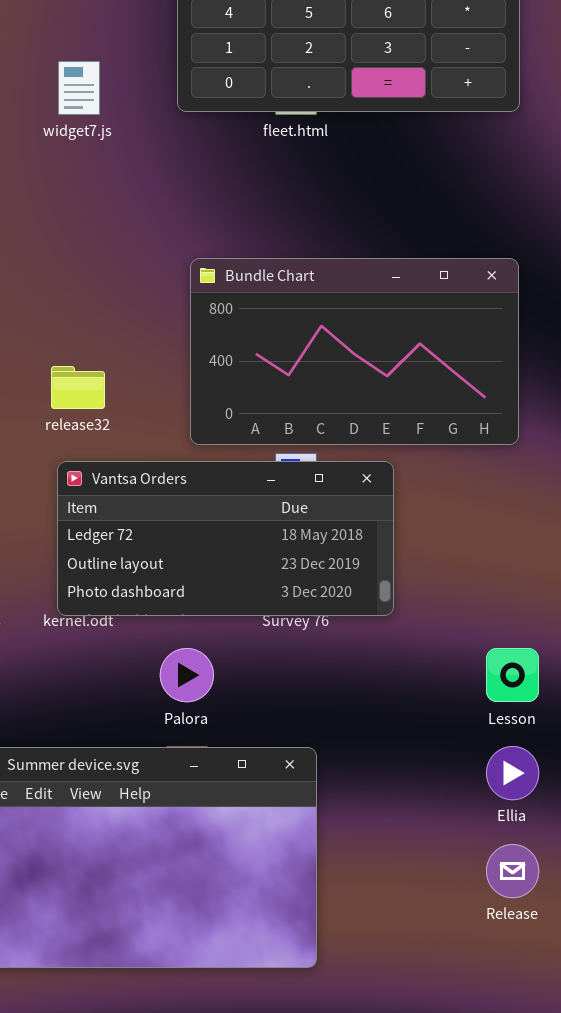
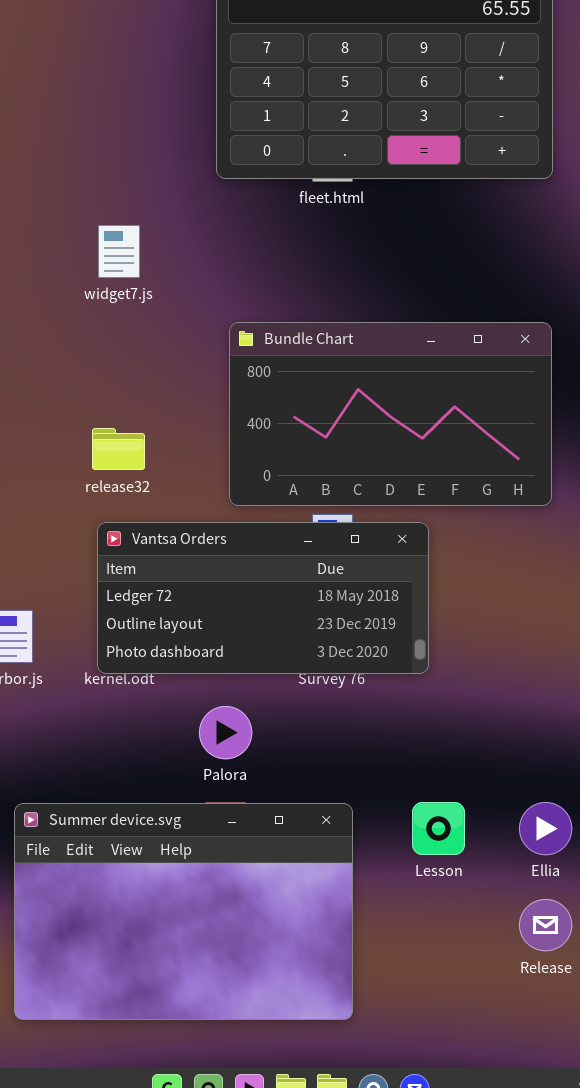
widget7.js: [58,61,100,115] -> [98,225,140,278], moved
Lesson: [486,648,539,702] -> [412,802,465,855], moved

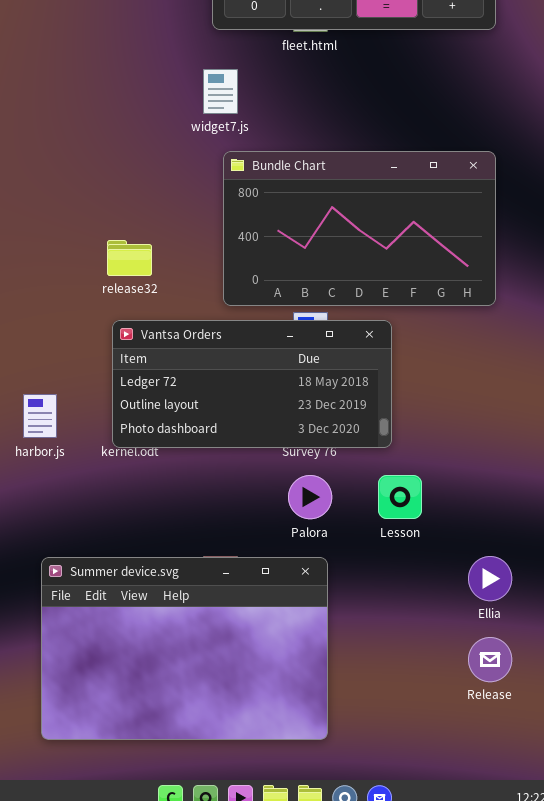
widget7.js: [98,225,140,278] -> [203,69,238,114], moved
Palora: [199,706,252,759] -> [288,475,332,519], moved
Lesson: [412,802,465,855] -> [378,475,422,519], moved

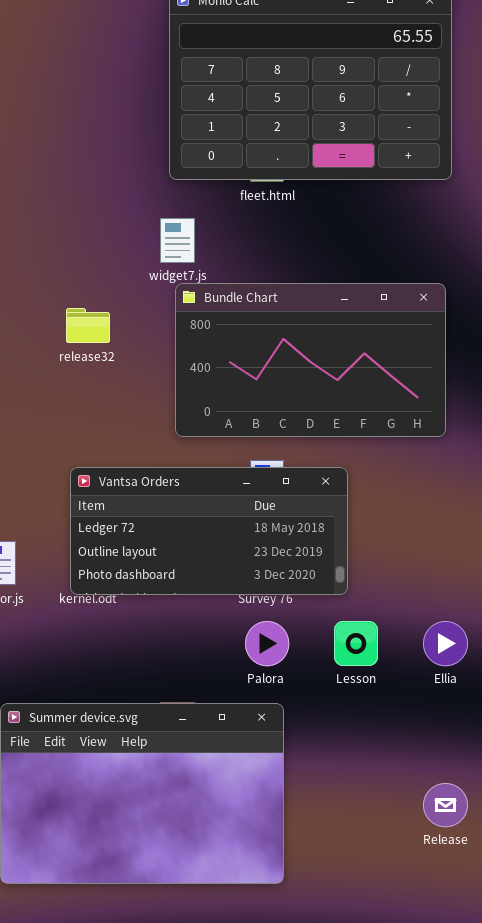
Bundle Chart: [223,151,496,306] -> [175,283,446,437], moved
release32: [107,240,152,276] -> [66,308,110,343], moved
Ellia: [468,556,512,601] -> [423,621,468,666], moved

